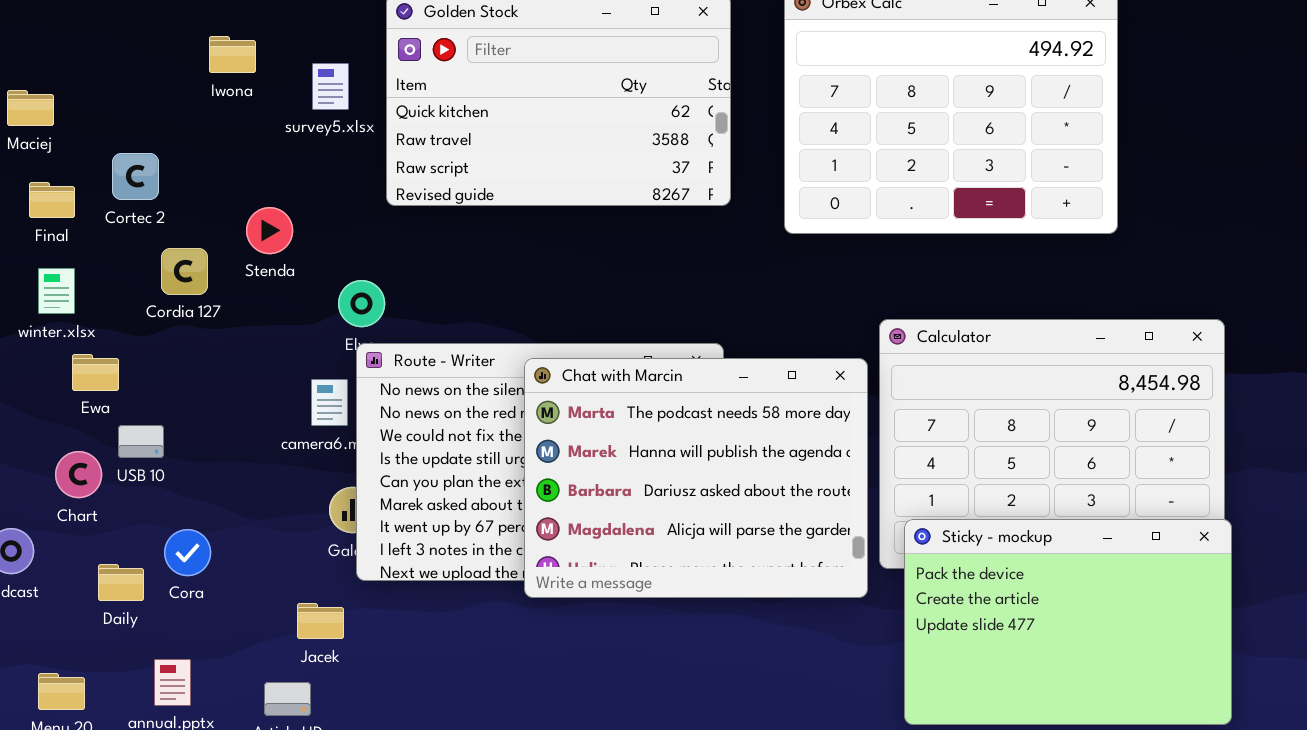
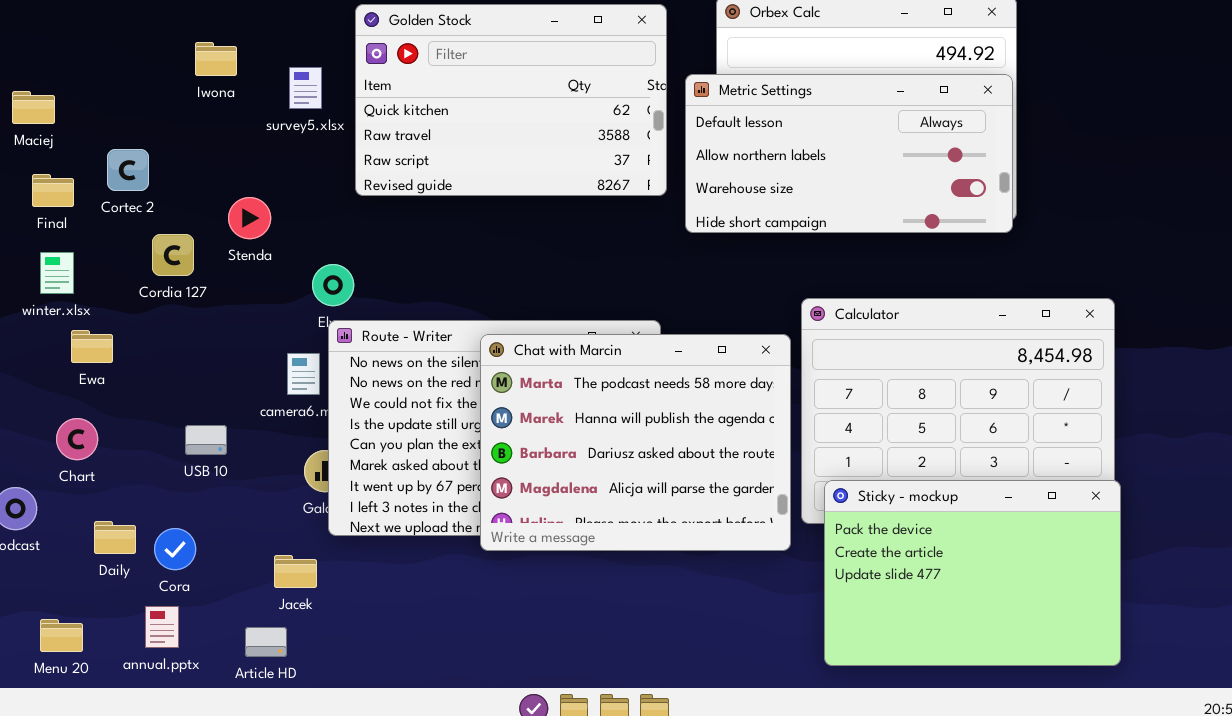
Metric Settings: none -> [685,74,1013,233], opened
USB 10: [118,425,164,458] -> [185,425,227,455], moved
Cora: [164,529,211,576] -> [154,528,196,570], moved

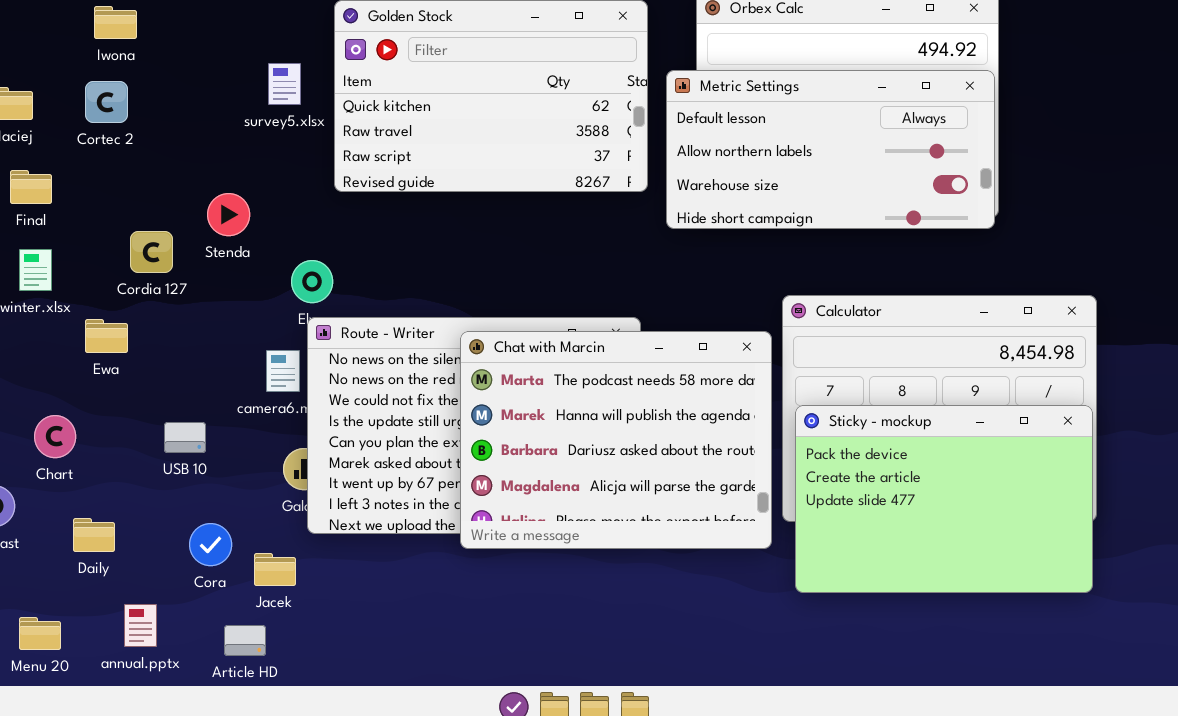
Iwona: [195,42,237,76] -> [94,6,137,39], moved
Cortec 2: [107,149,149,191] -> [85,81,128,123], moved
Ewa: [71,330,113,363] -> [85,319,128,353], moved
Sticky - mockup: [824,480,1121,666] -> [795,405,1093,593], moved
Cora: [154,528,196,570] -> [189,523,232,566], moved

